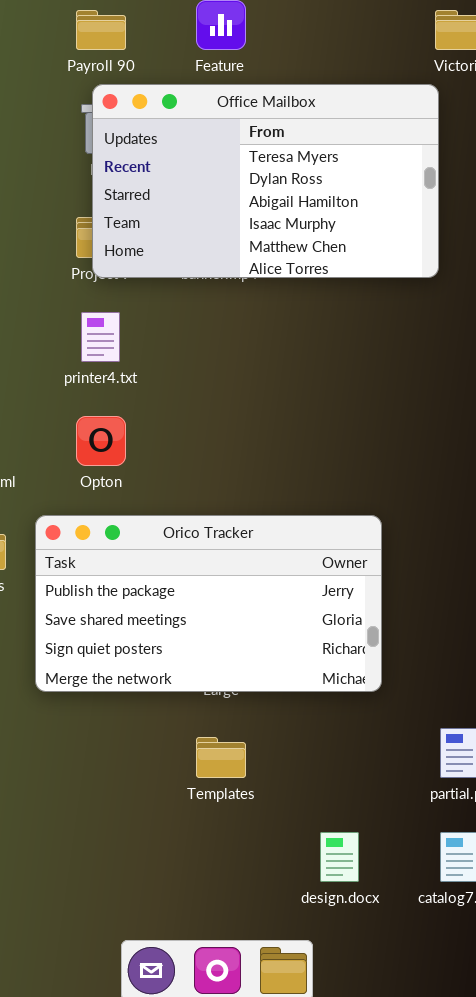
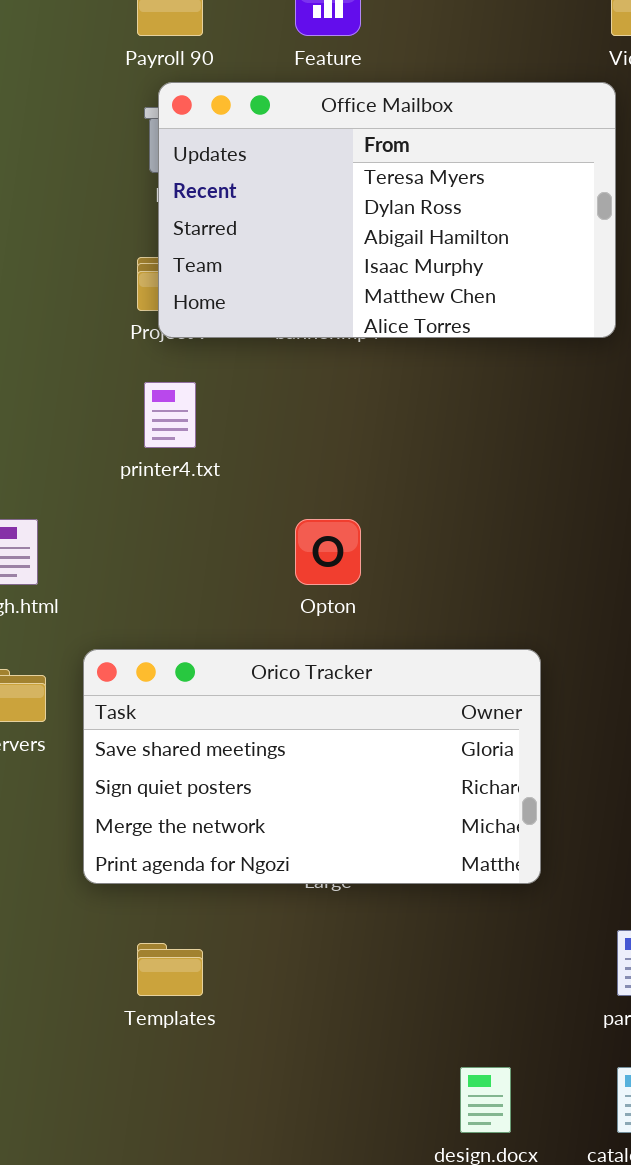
Opton: [76,416,126,466] -> [295,519,361,585], moved
Orico Tracker: [35,515,382,692] -> [83,649,541,884], scrolled down 1 row
Templates: [196,737,246,778] -> [137,943,203,996], moved

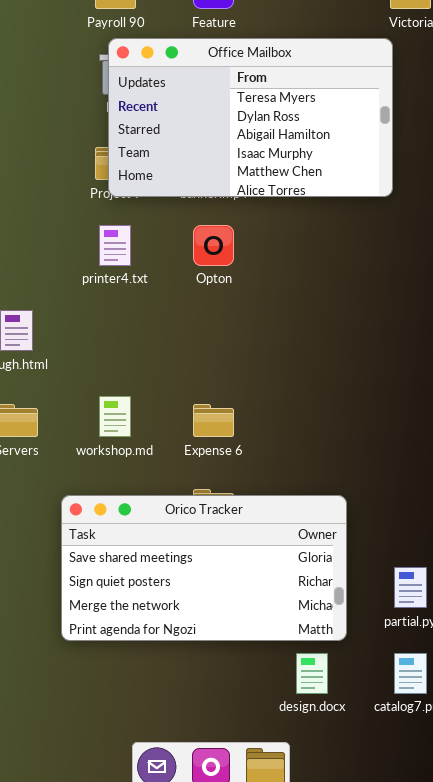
Opton: [295,519,361,585] -> [193,225,234,266], moved
Orico Tracker: [83,649,541,884] -> [61,495,347,641], moved

